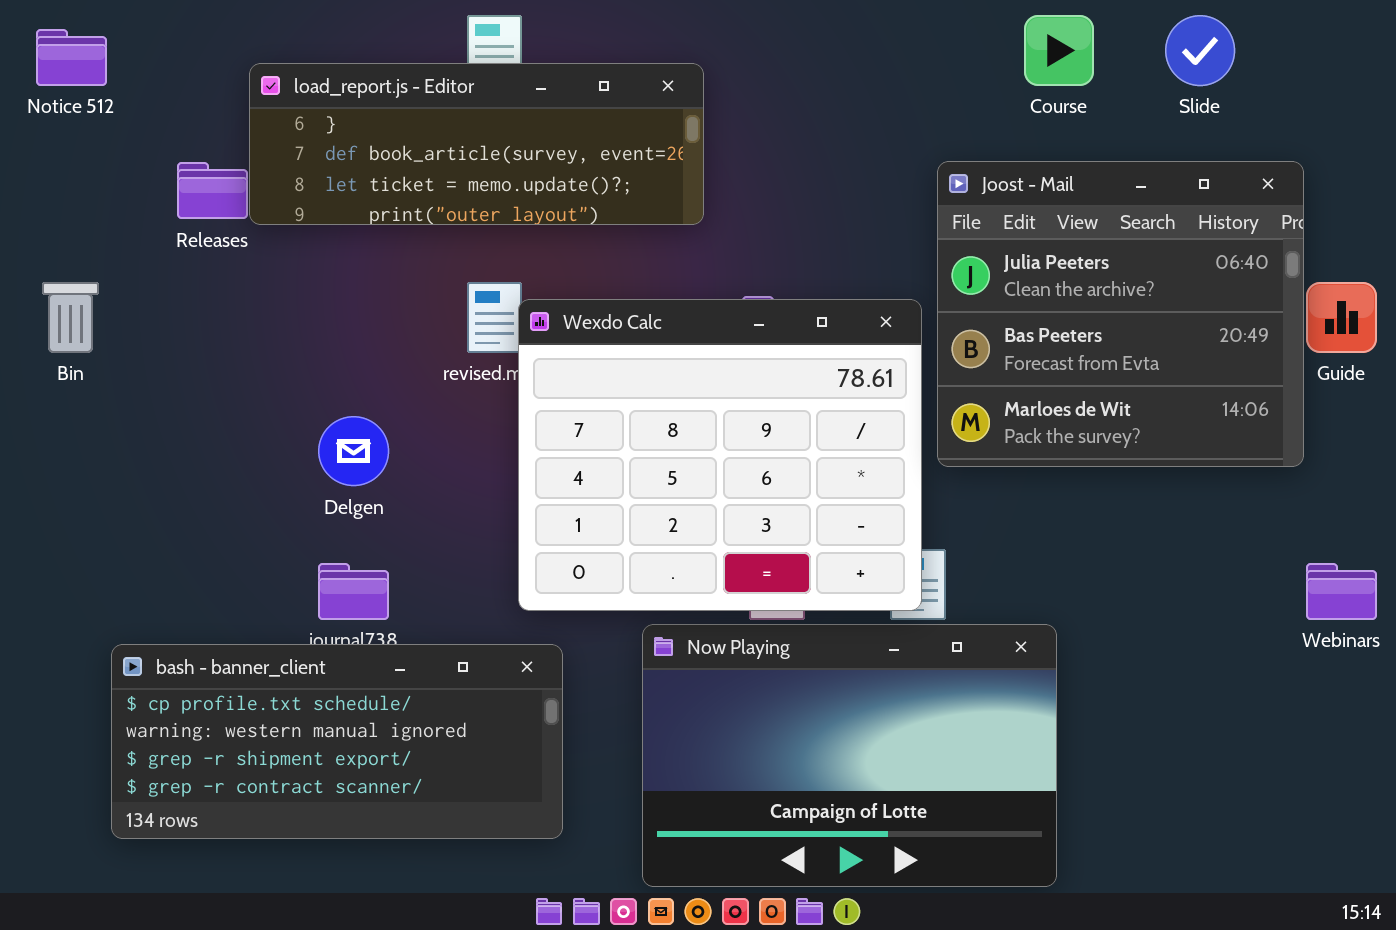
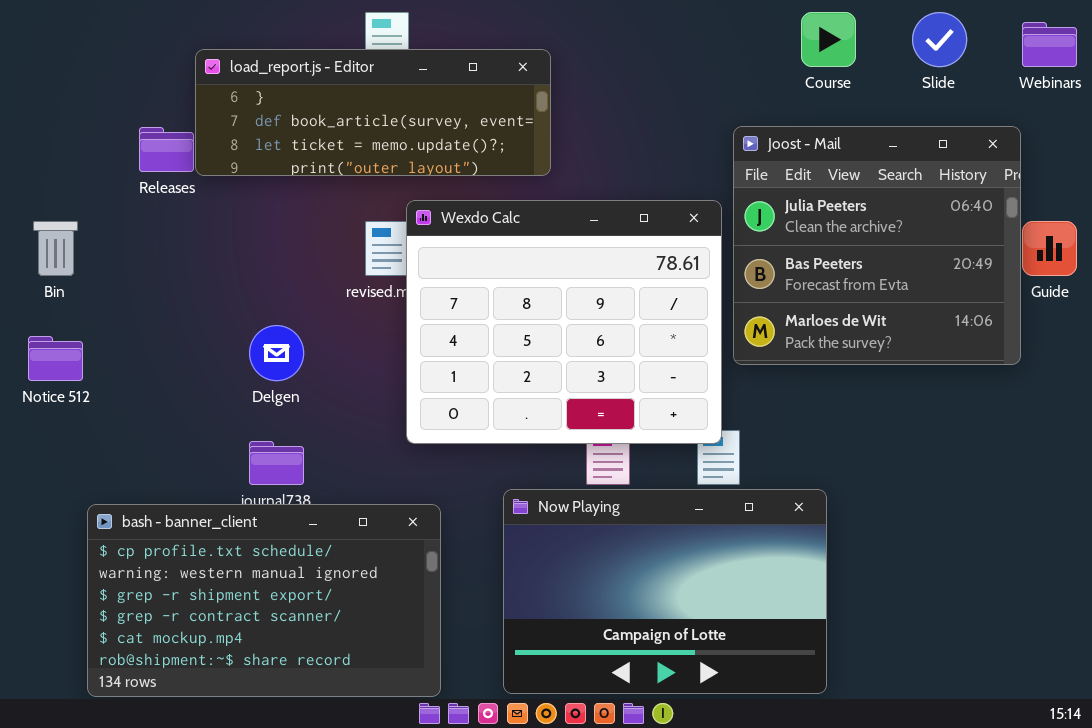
Notice 512: [36,29,107,86] -> [28,336,83,381], moved
Wexdo Calc: [518,299,922,611] -> [406,200,722,444], moved
Webinars: [1306,563,1377,620] -> [1022,22,1077,67], moved
bash - banner_client: [111,644,563,839] -> [87,504,441,697], resized

